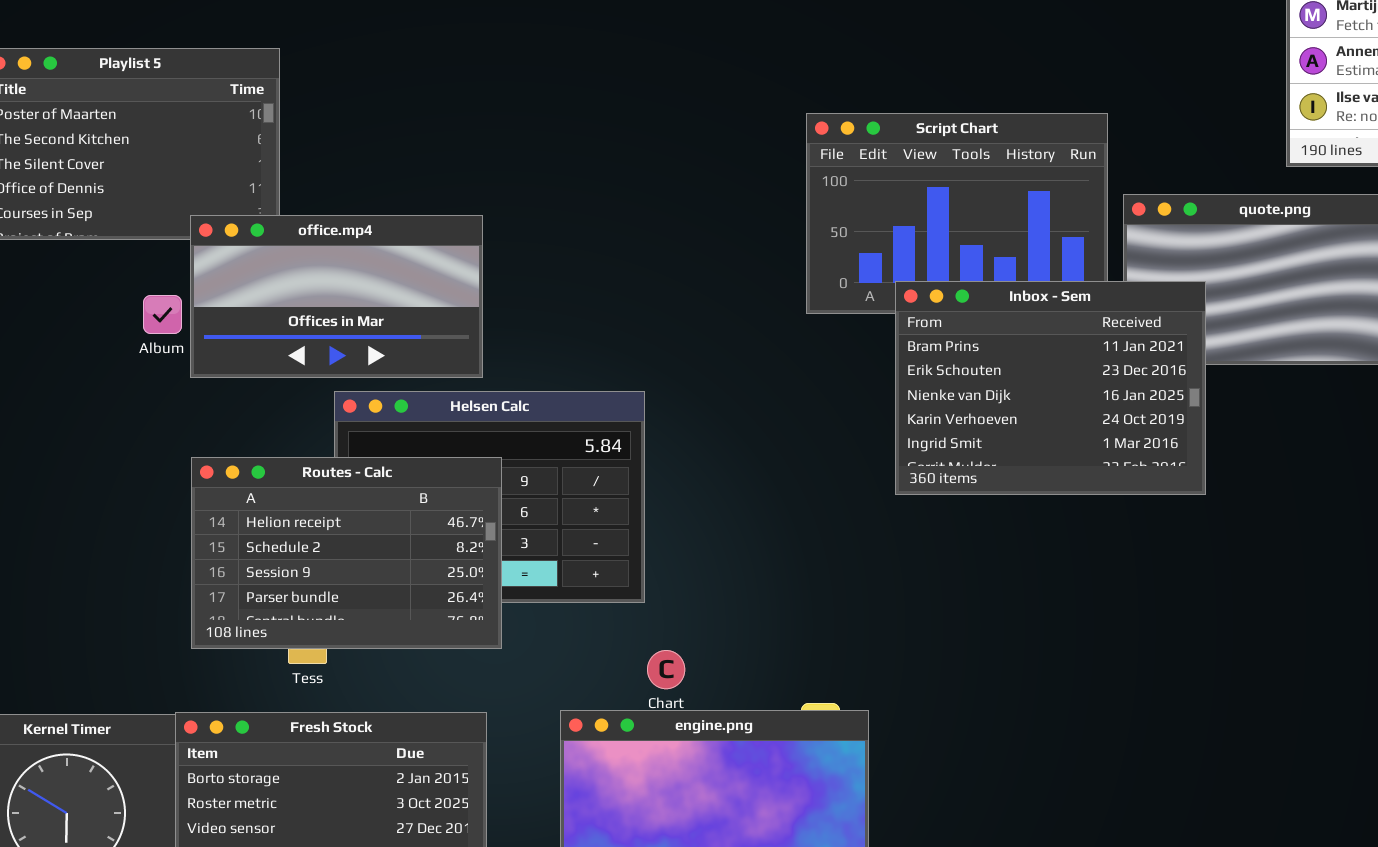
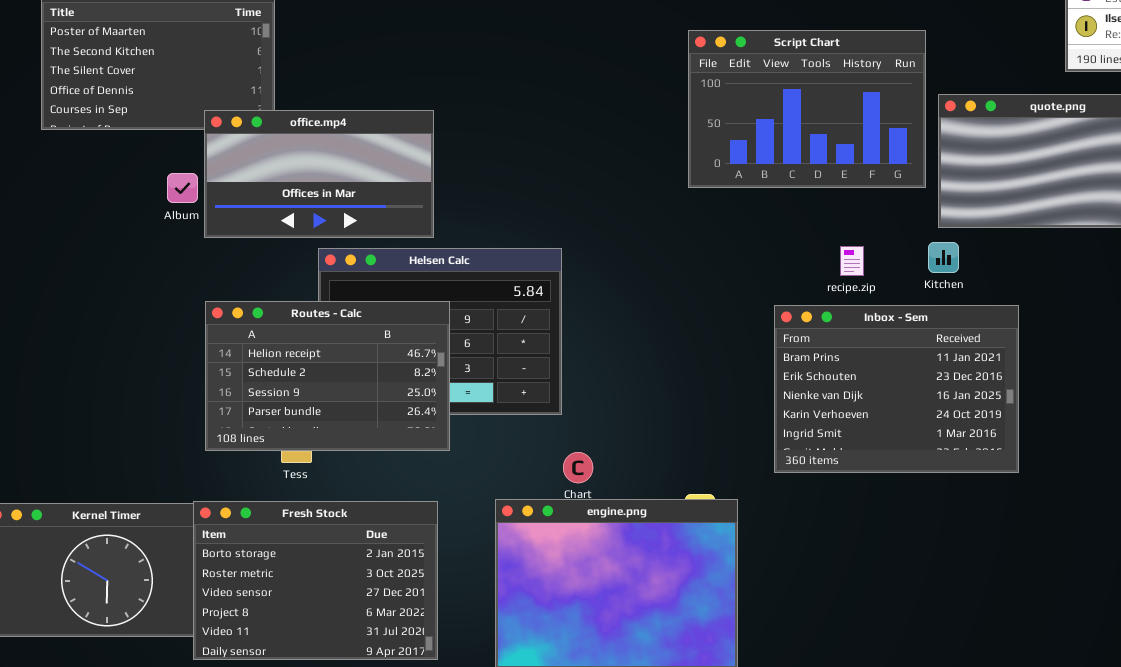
Inbox - Sem: [895,281,1206,495] -> [774,305,1019,473], moved

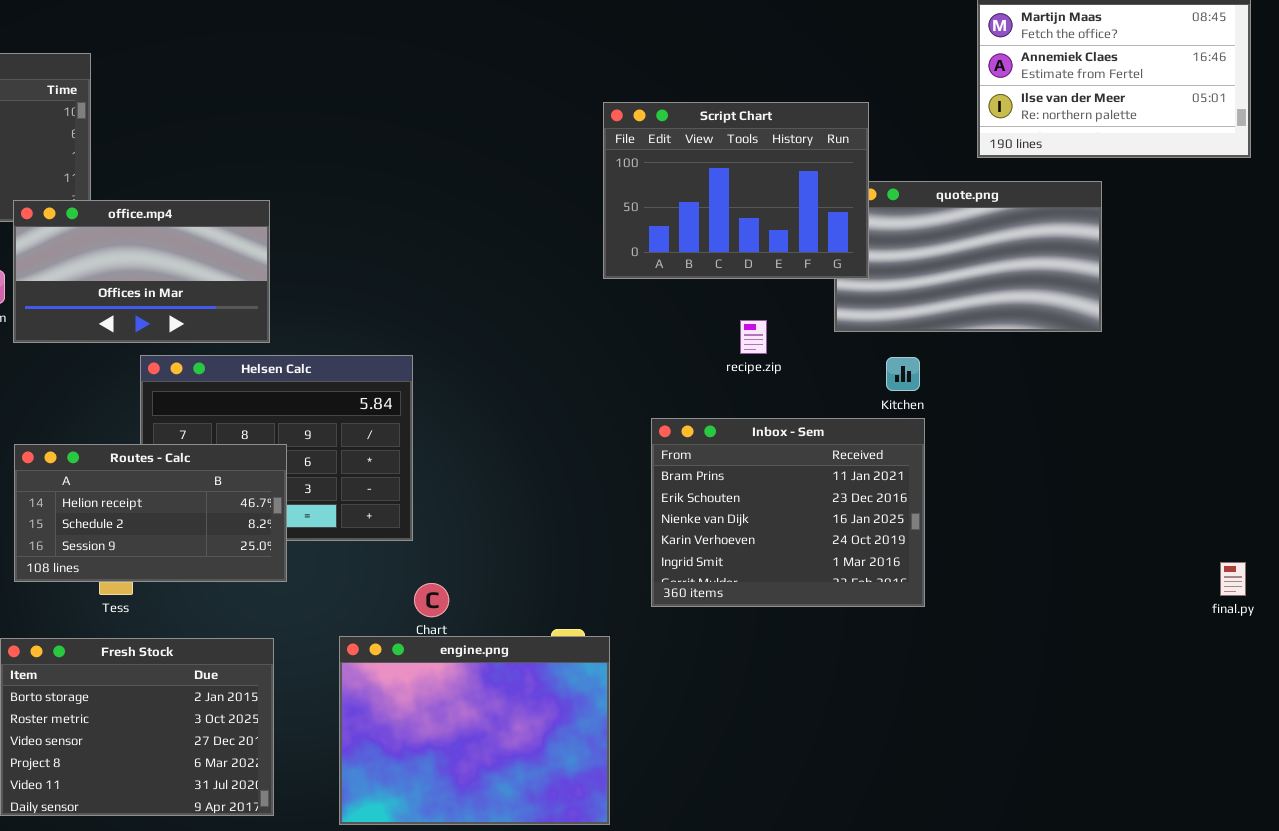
Script Chart: [688,30,926,188] -> [603,102,869,279], moved
Kitchen: [928,242,959,273] -> [886,357,920,391], moved
recipe.zip: [840,246,864,276] -> [740,320,767,354], moved
Routes - Calc: [205,301,450,451] -> [14,444,287,582], resized

